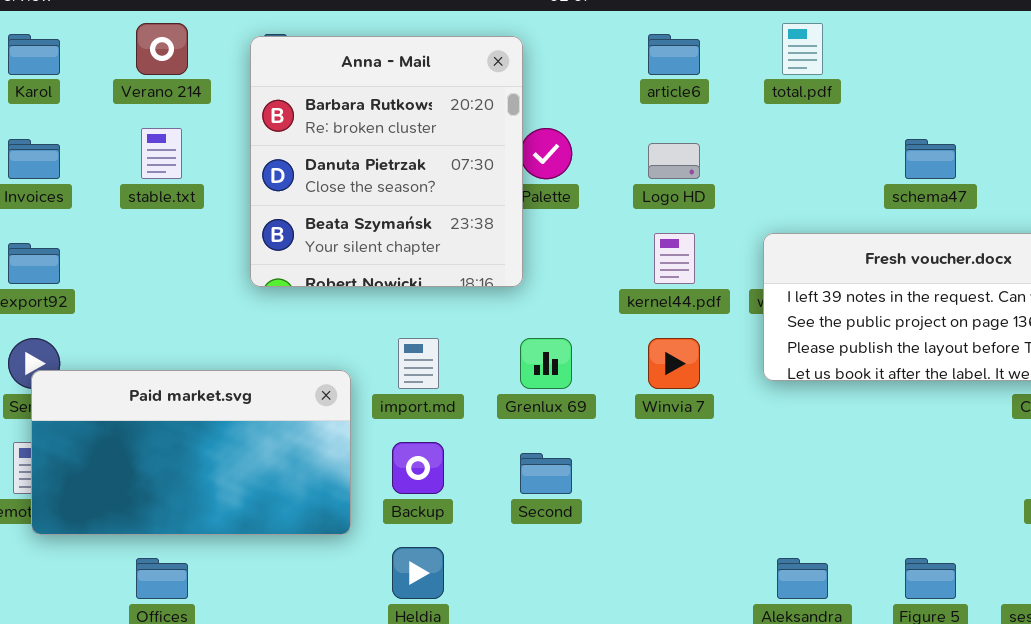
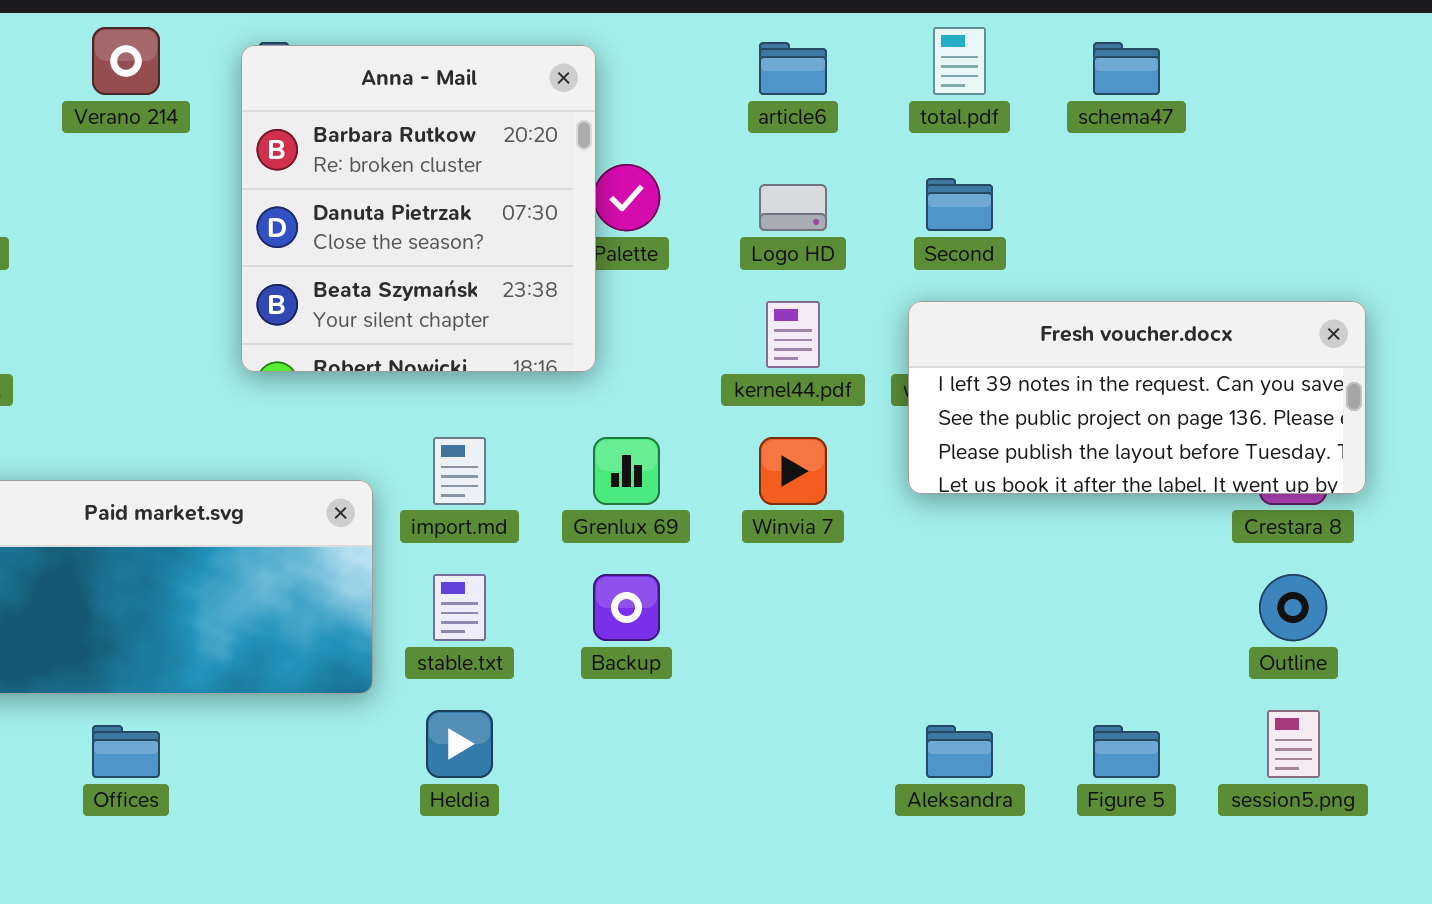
stable.txt: [141,128,182,179] -> [433,574,486,641], moved
schema47: [905,139,956,179] -> [1093,42,1160,95], moved
Backup: [392,442,444,494] -> [593,574,660,641], moved
Second: [520,453,572,494] -> [926,178,993,231], moved

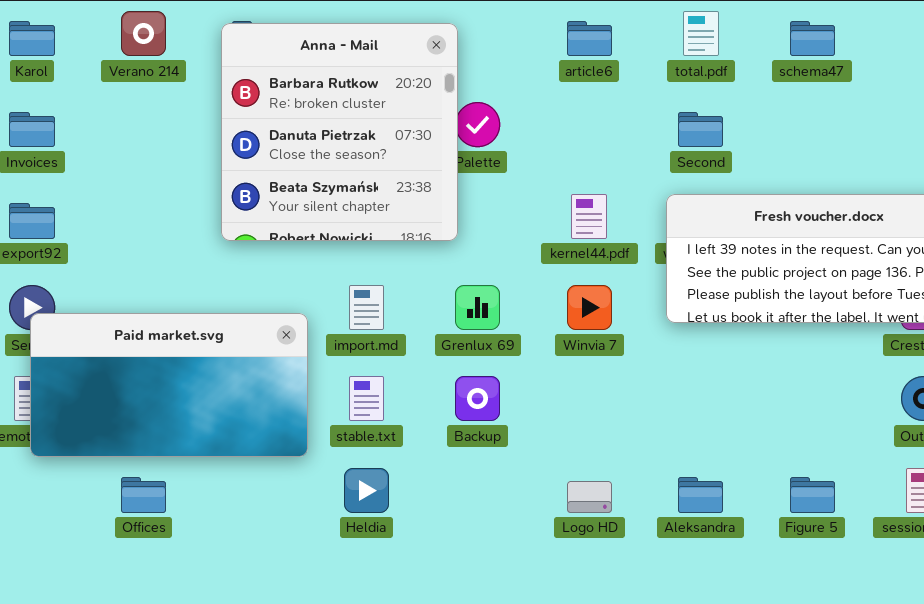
Logo HD: [759,184,827,231] -> [567,481,612,513], moved

